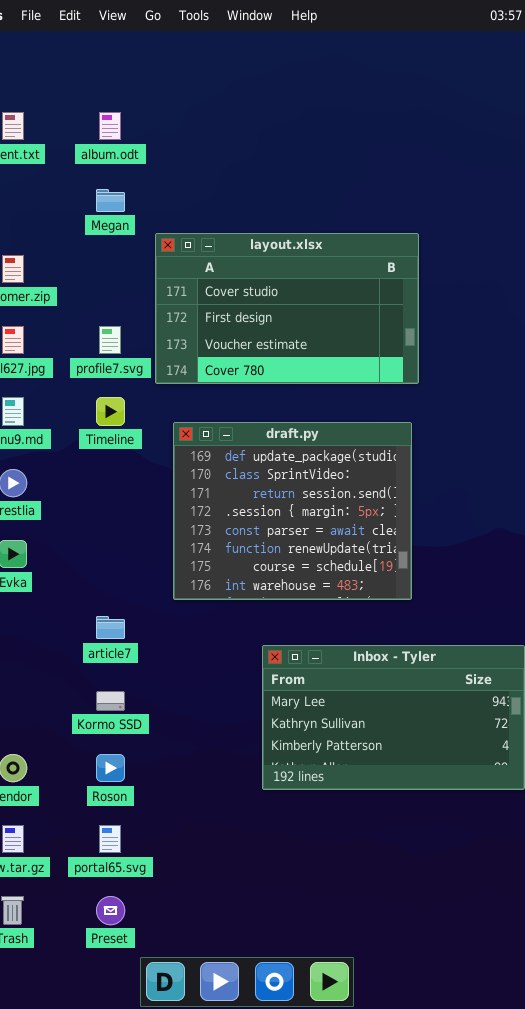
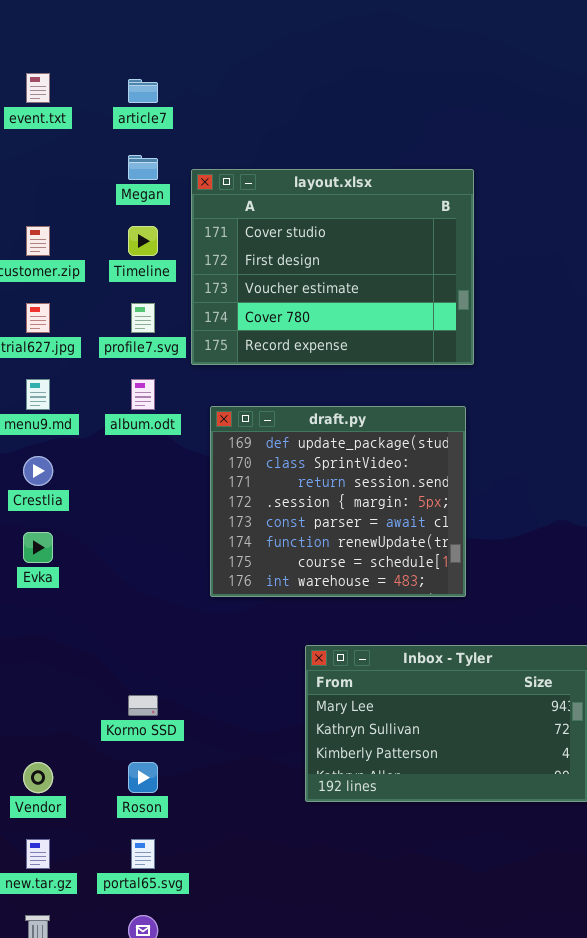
album.odt: [99,112,121,140] -> [131,379,155,410], moved
layout.xlsx: [155,233,419,384] -> [191,169,474,365], resized
Timeline: [96,397,125,426] -> [128,226,158,256], moved
article7: [96,616,125,639] -> [128,79,158,103], moved

